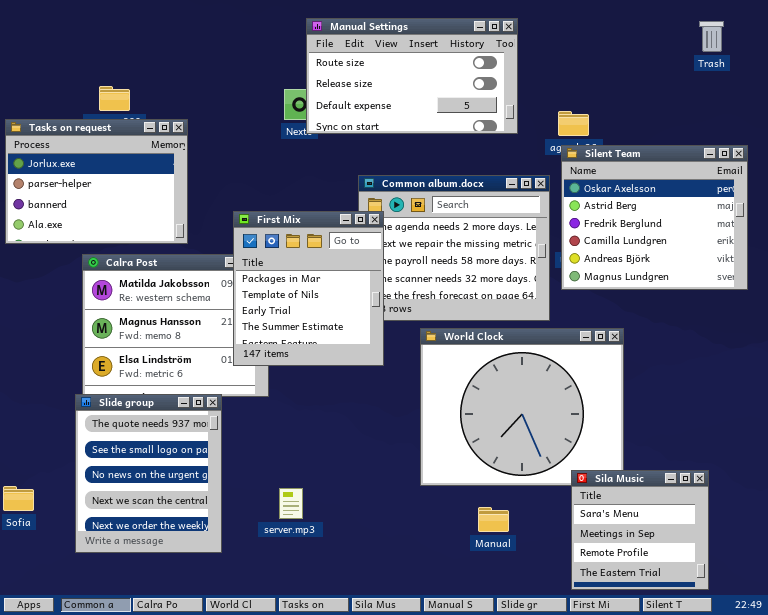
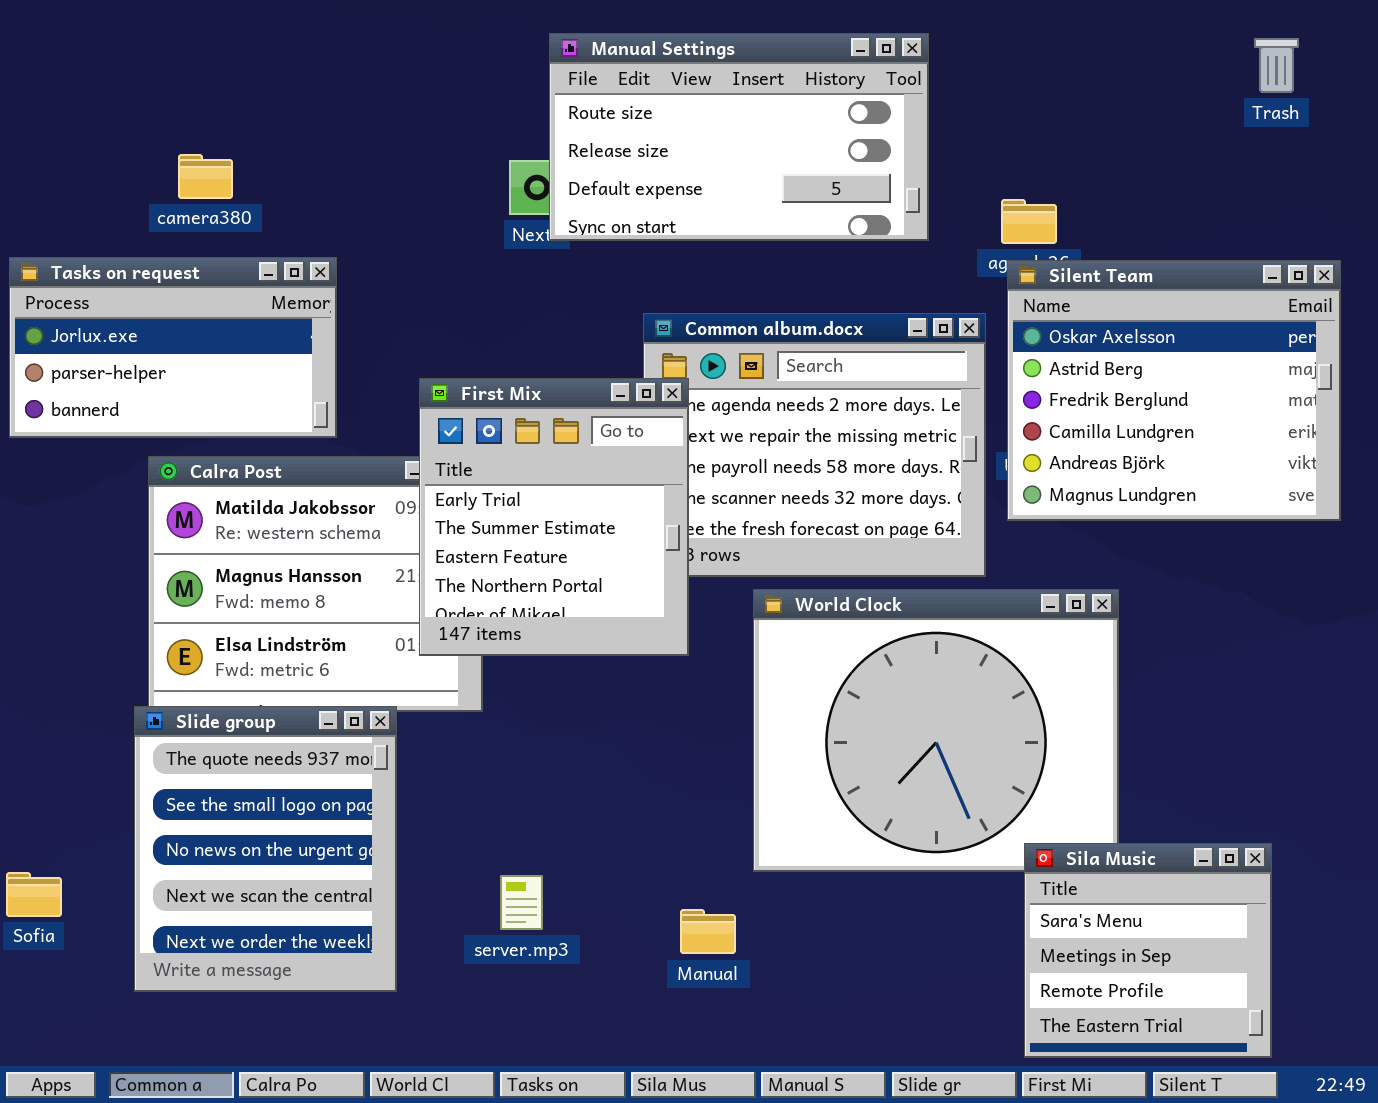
Tasks on request: [5,119,188,244] -> [9,257,337,438], resized
First Mix: [233,211,384,366] -> [419,378,689,656], scrolled down 2 rows
Manual: [478,507,509,532] -> [680,909,736,954], moved

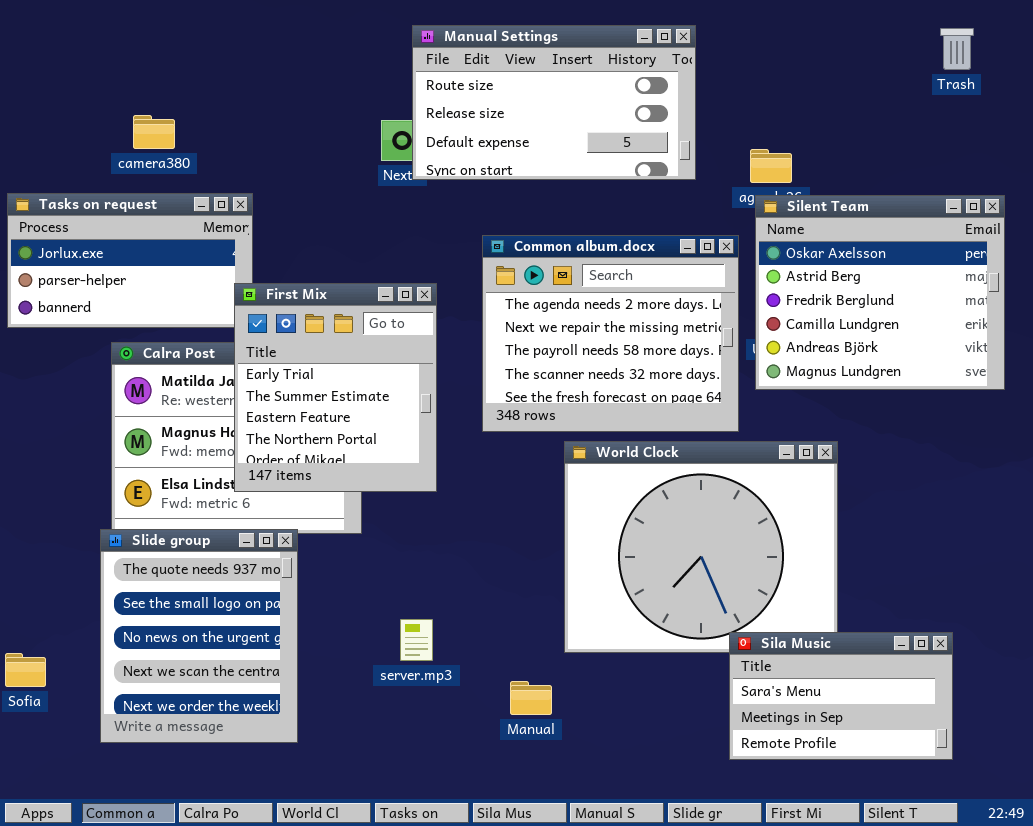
First Mix: [419,378,689,656] -> [234,283,437,492], moved
Sila Music: [1024,843,1272,1058] -> [729,632,953,760], resized
server.mp3: [500,875,543,930] -> [400,619,433,661], moved

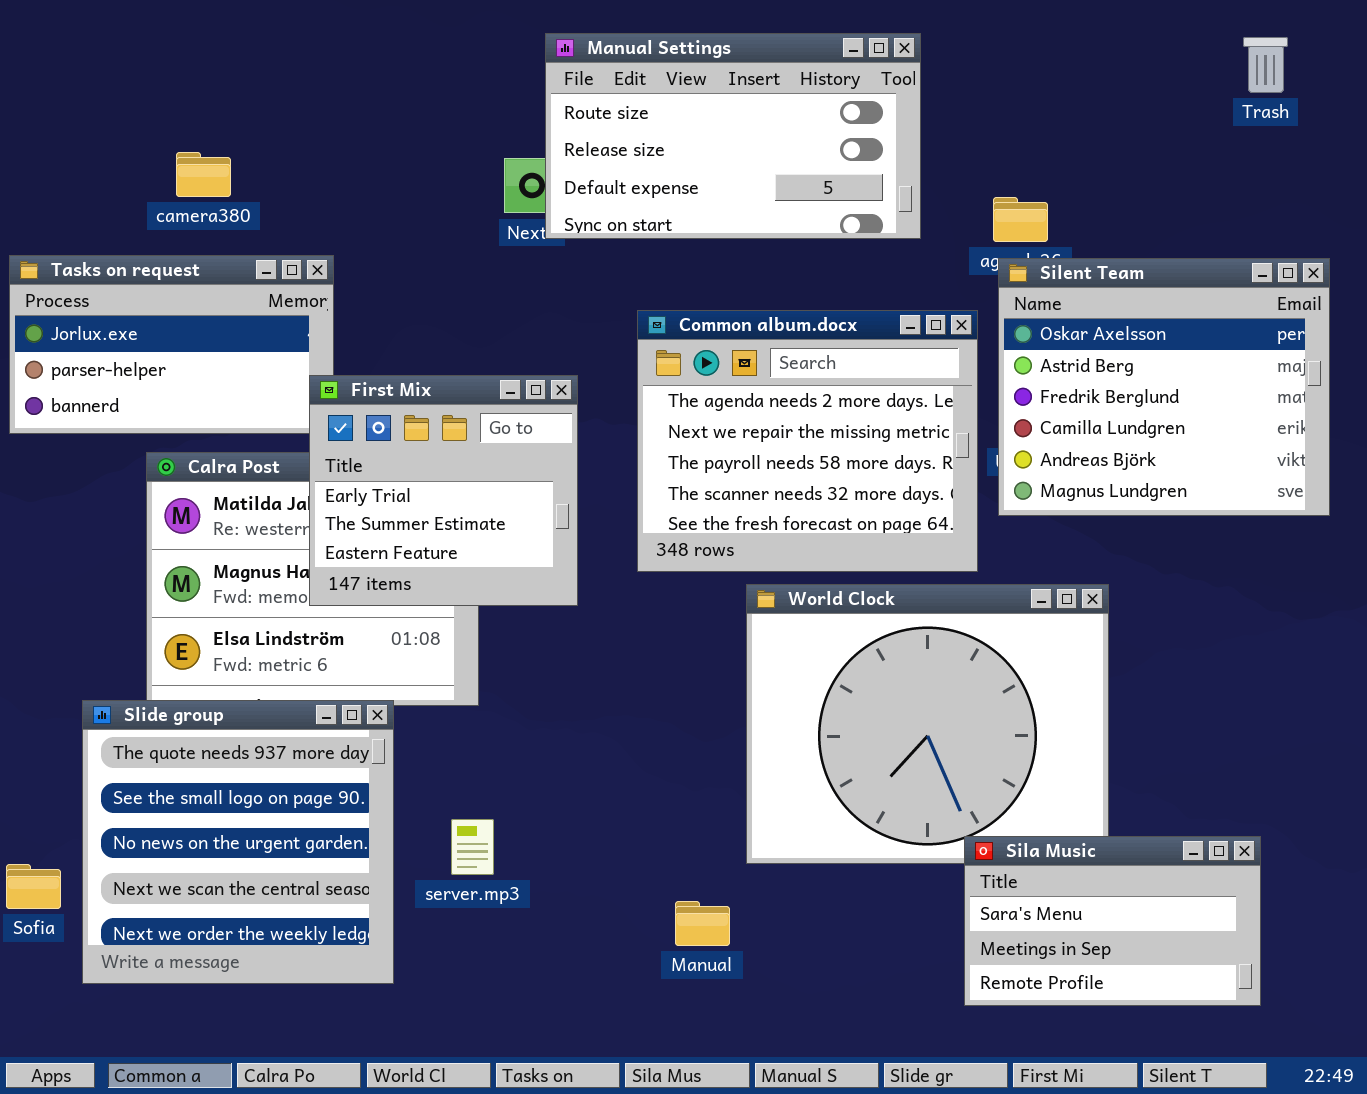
First Mix: [234,283,437,492] -> [309,375,578,606], resized
Slide group: [100,529,298,743] -> [82,700,394,984], resized
server.mp3: [400,619,433,661] -> [451,819,494,875], moved

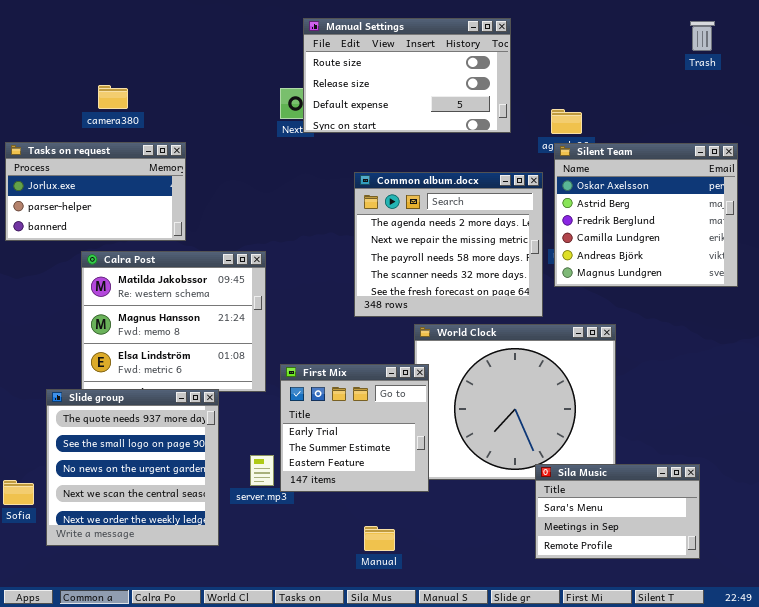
First Mix: [309,375,578,606] -> [280,364,429,492], moved
Manual: [675,901,730,946] -> [364,526,395,551], moved

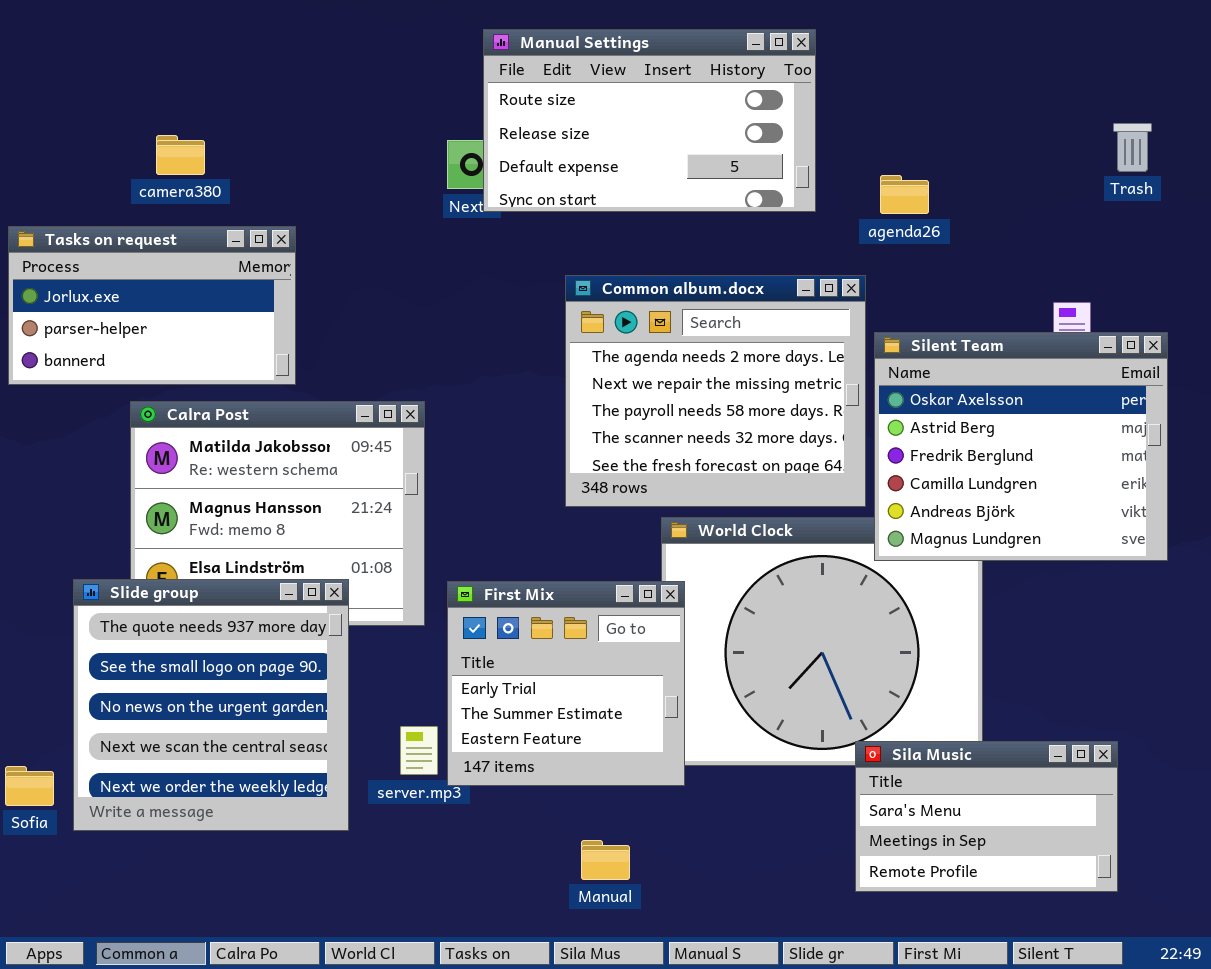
Trash: [690,21,715,51] -> [1113,123,1152,172], moved
Silent Team: [554,143,738,287] -> [874,332,1168,561], moved
Slide group: [46,389,219,546] -> [73,579,349,831], moved

